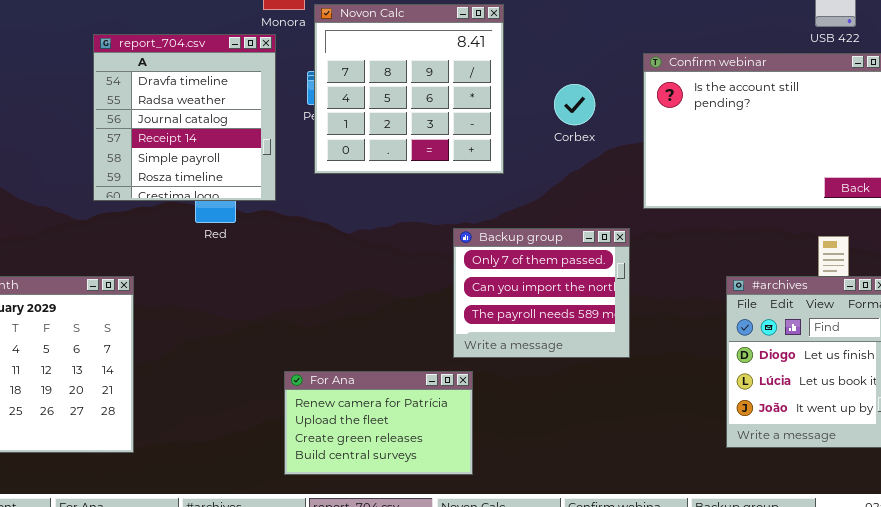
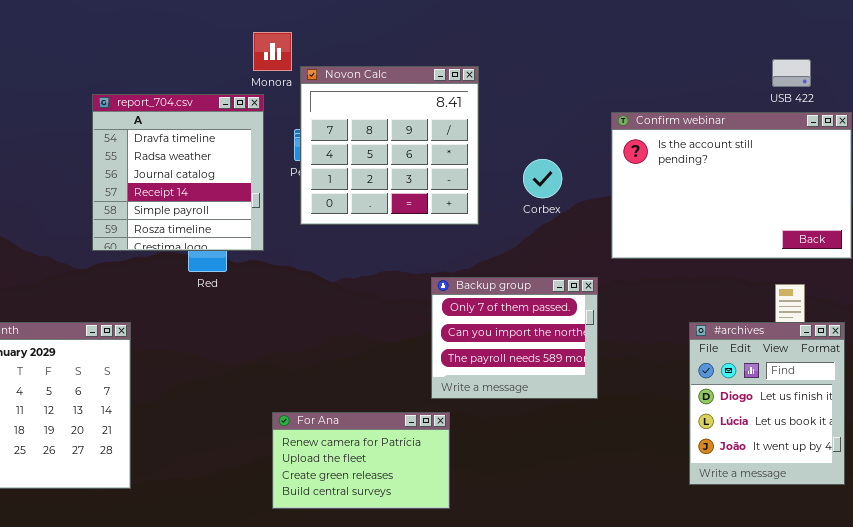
Corbex: [554,84,595,125] -> [523,159,562,198], moved

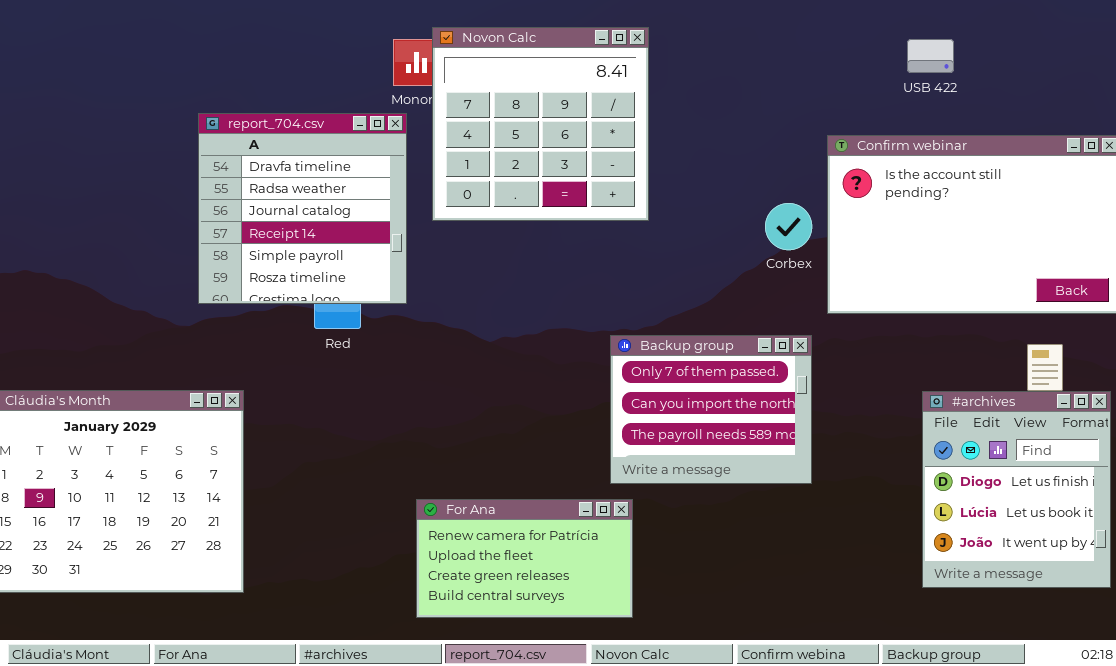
USB 422: [772,59,811,87] -> [907,39,954,73], moved
Novon Calc: [300,66,479,225] -> [432,27,649,221], moved
Corbex: [523,159,562,198] -> [765,203,812,250], moved

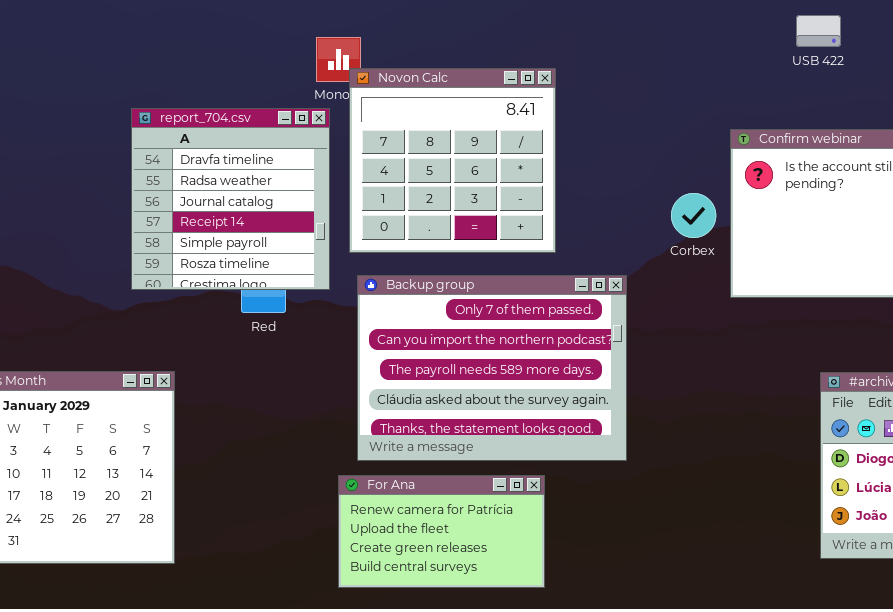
Novon Calc: [432,27,649,221] -> [349,68,556,253], moved
USB 422: [907,39,954,73] -> [796,15,841,47], moved
Backup group: [610,335,812,484] -> [357,275,627,461], moved, resized

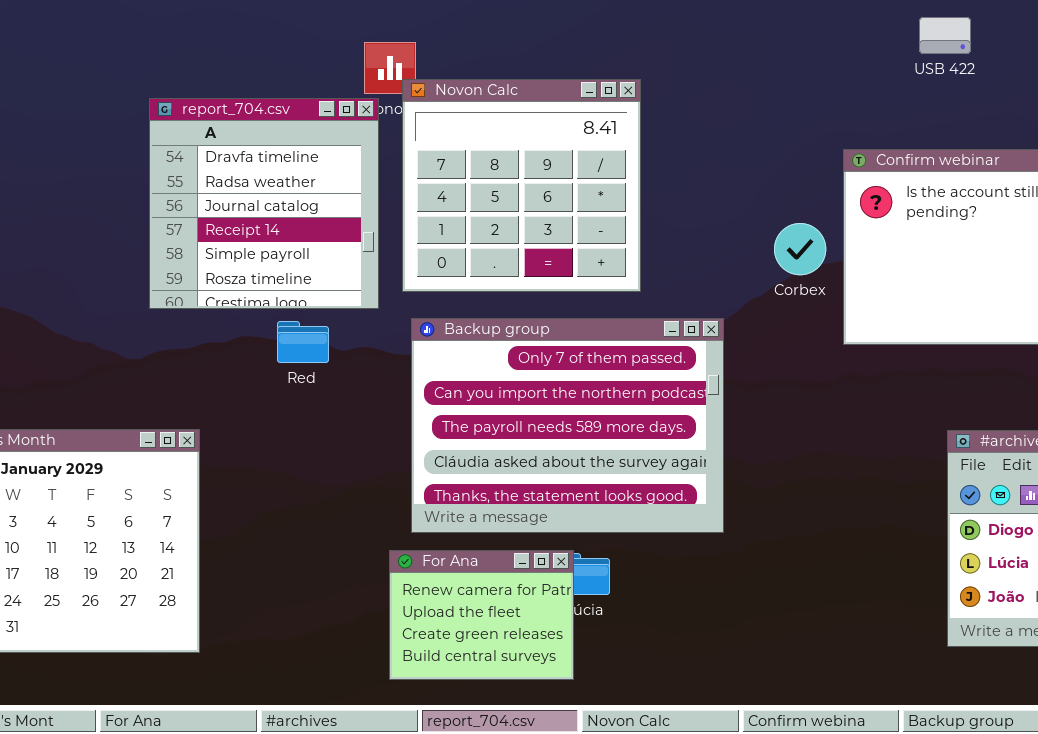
report_704.csv: [131,108,330,290] -> [149,98,379,309], moved
For Ana: [338,475,545,588] -> [389,550,574,680], resized

